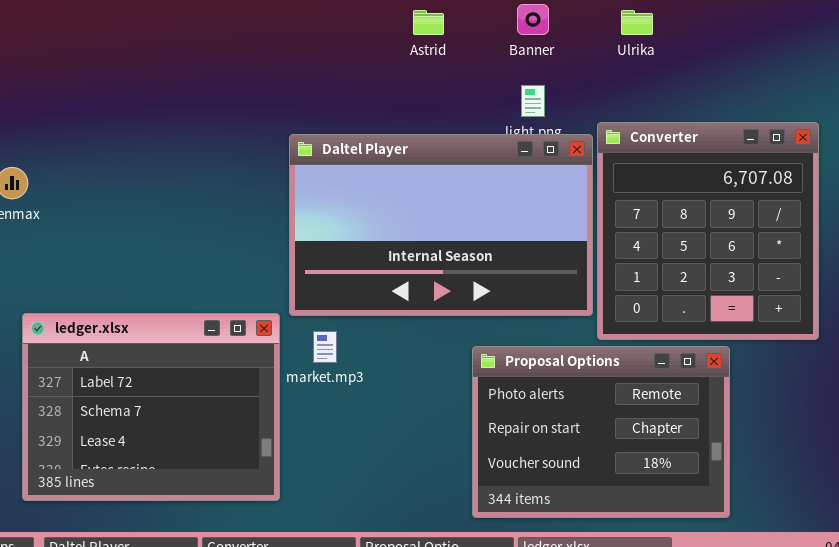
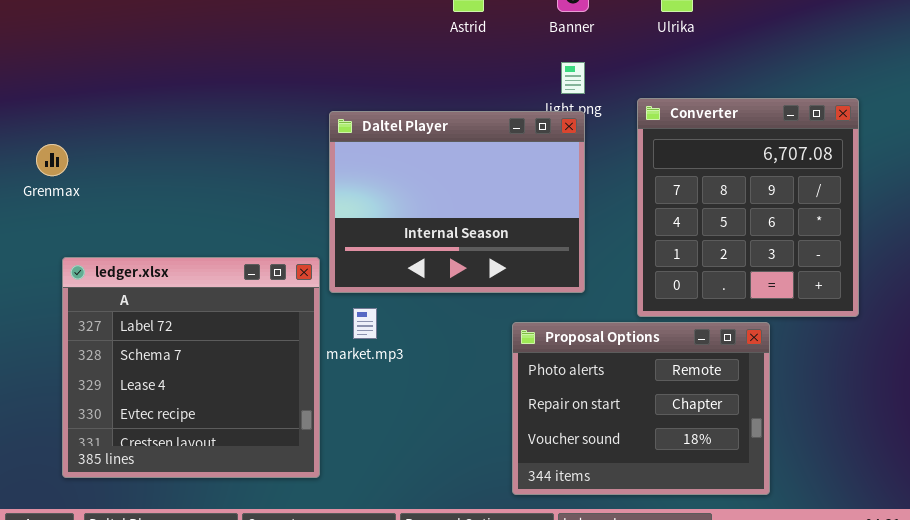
Daltel Player: [289,134,593,316] -> [329,111,585,293], resized
ledger.xlsx: [22,313,280,501] -> [62,257,320,478], resized

